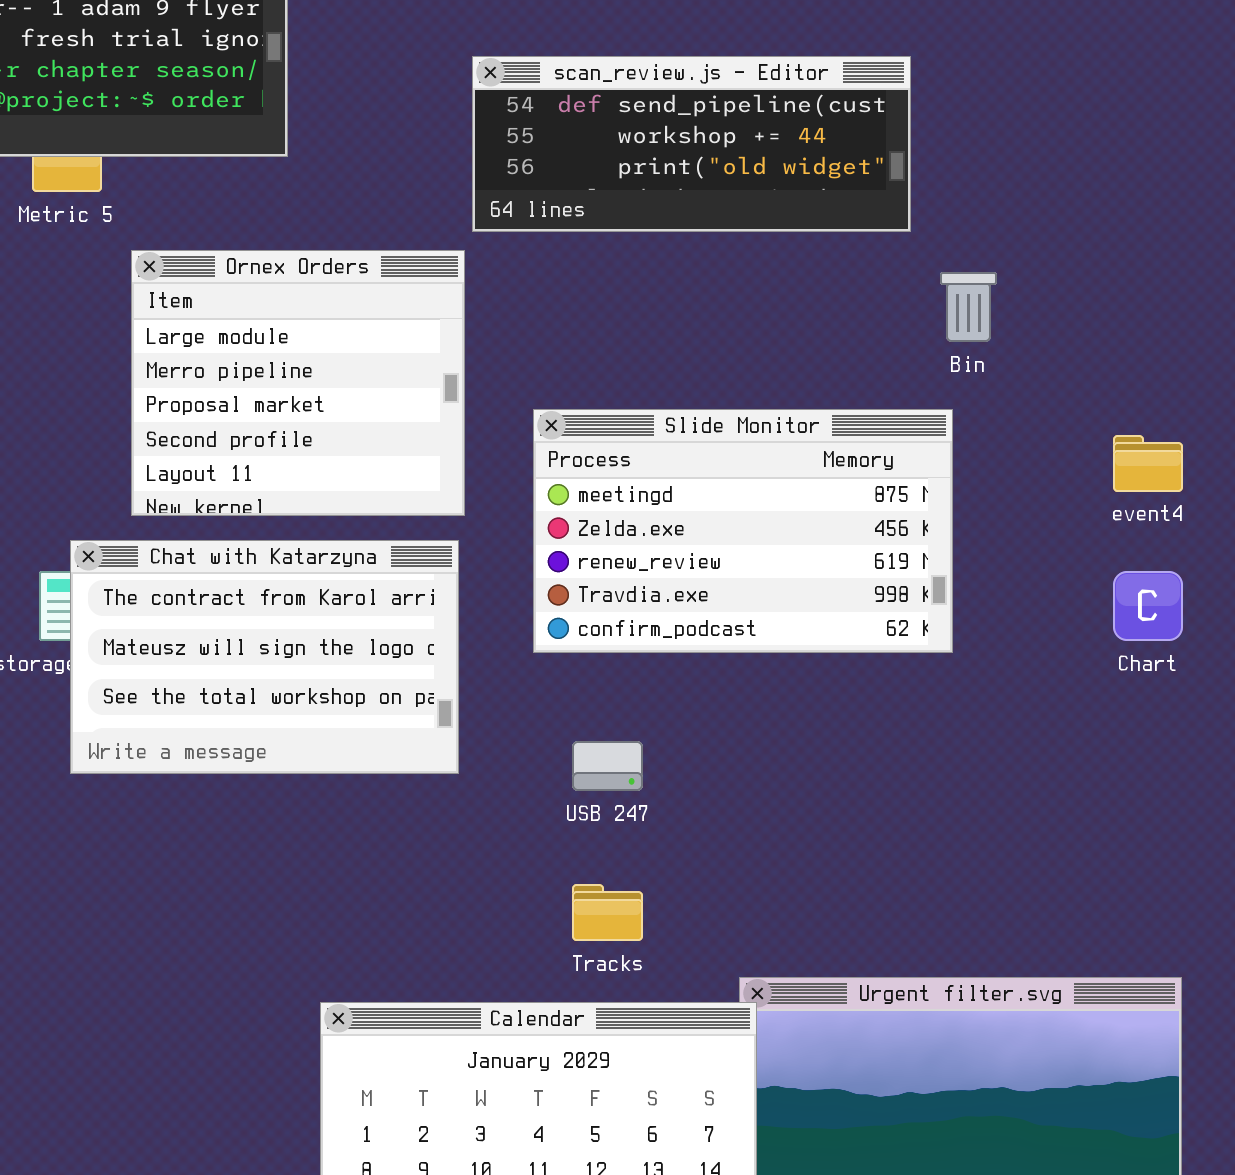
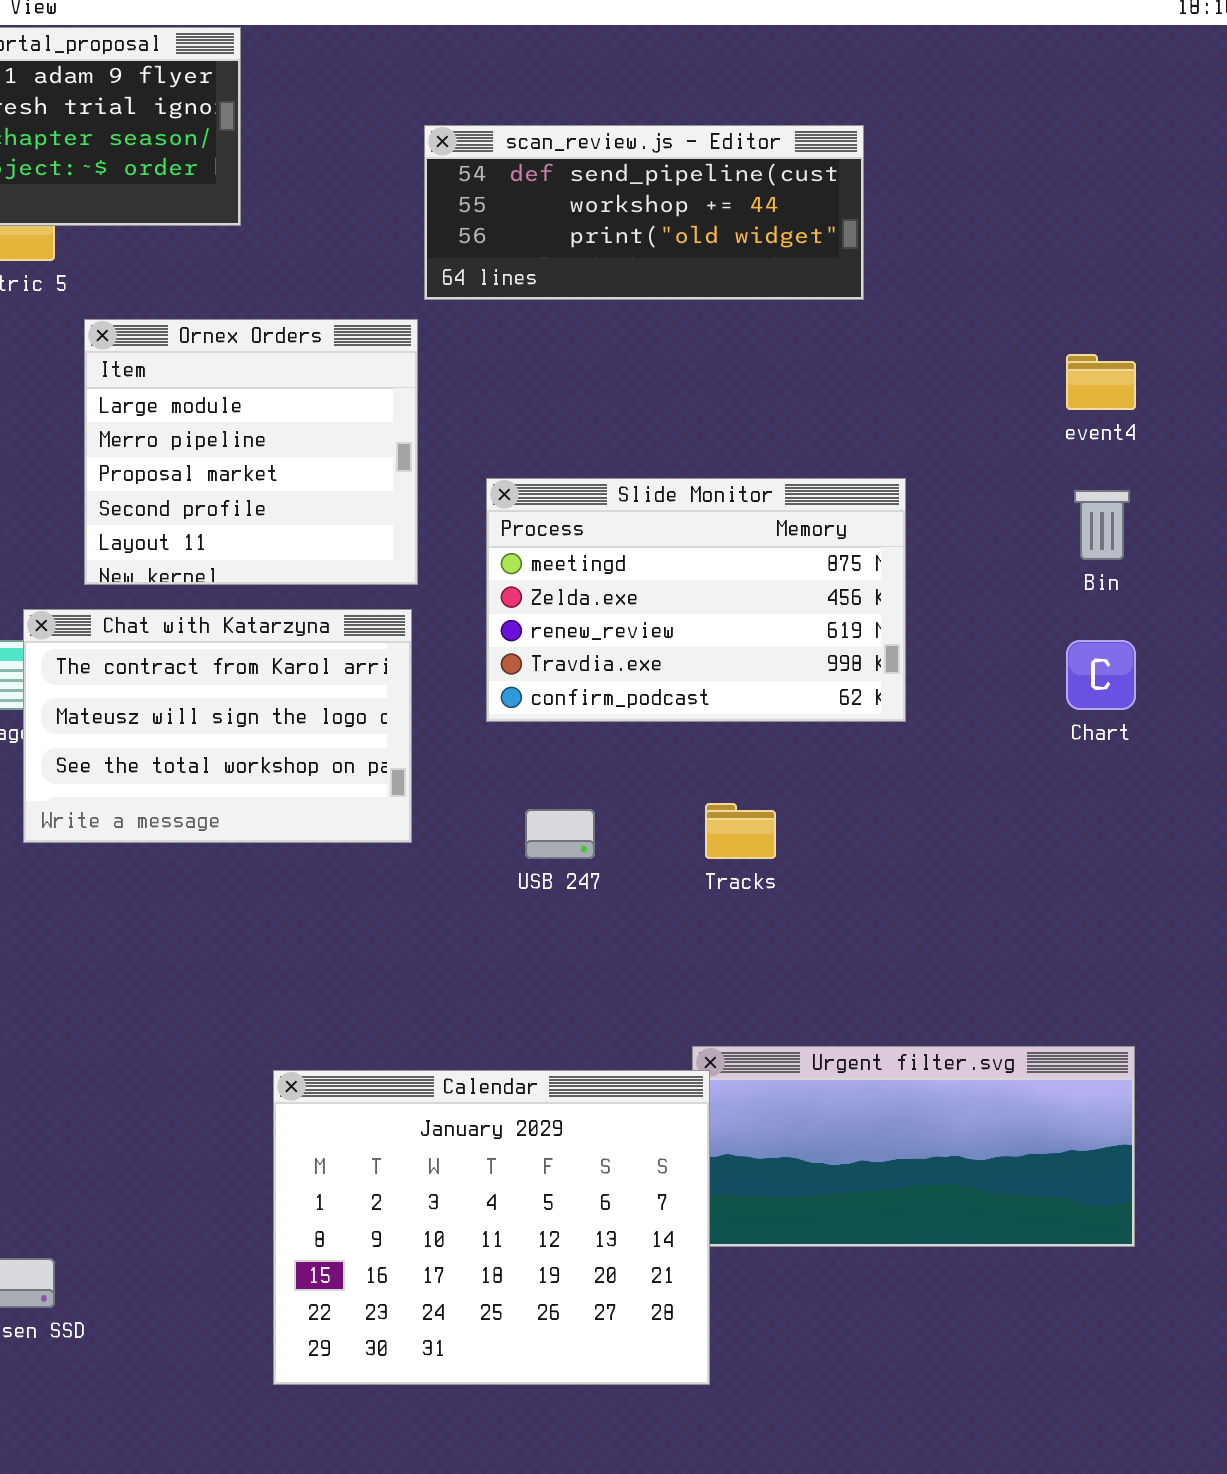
Bin: [940,272,997,342] -> [1074,490,1130,560], moved
event4: [1113,435,1183,492] -> [1066,354,1136,410], moved
Tracks: [572,884,643,941] -> [705,803,776,859], moved

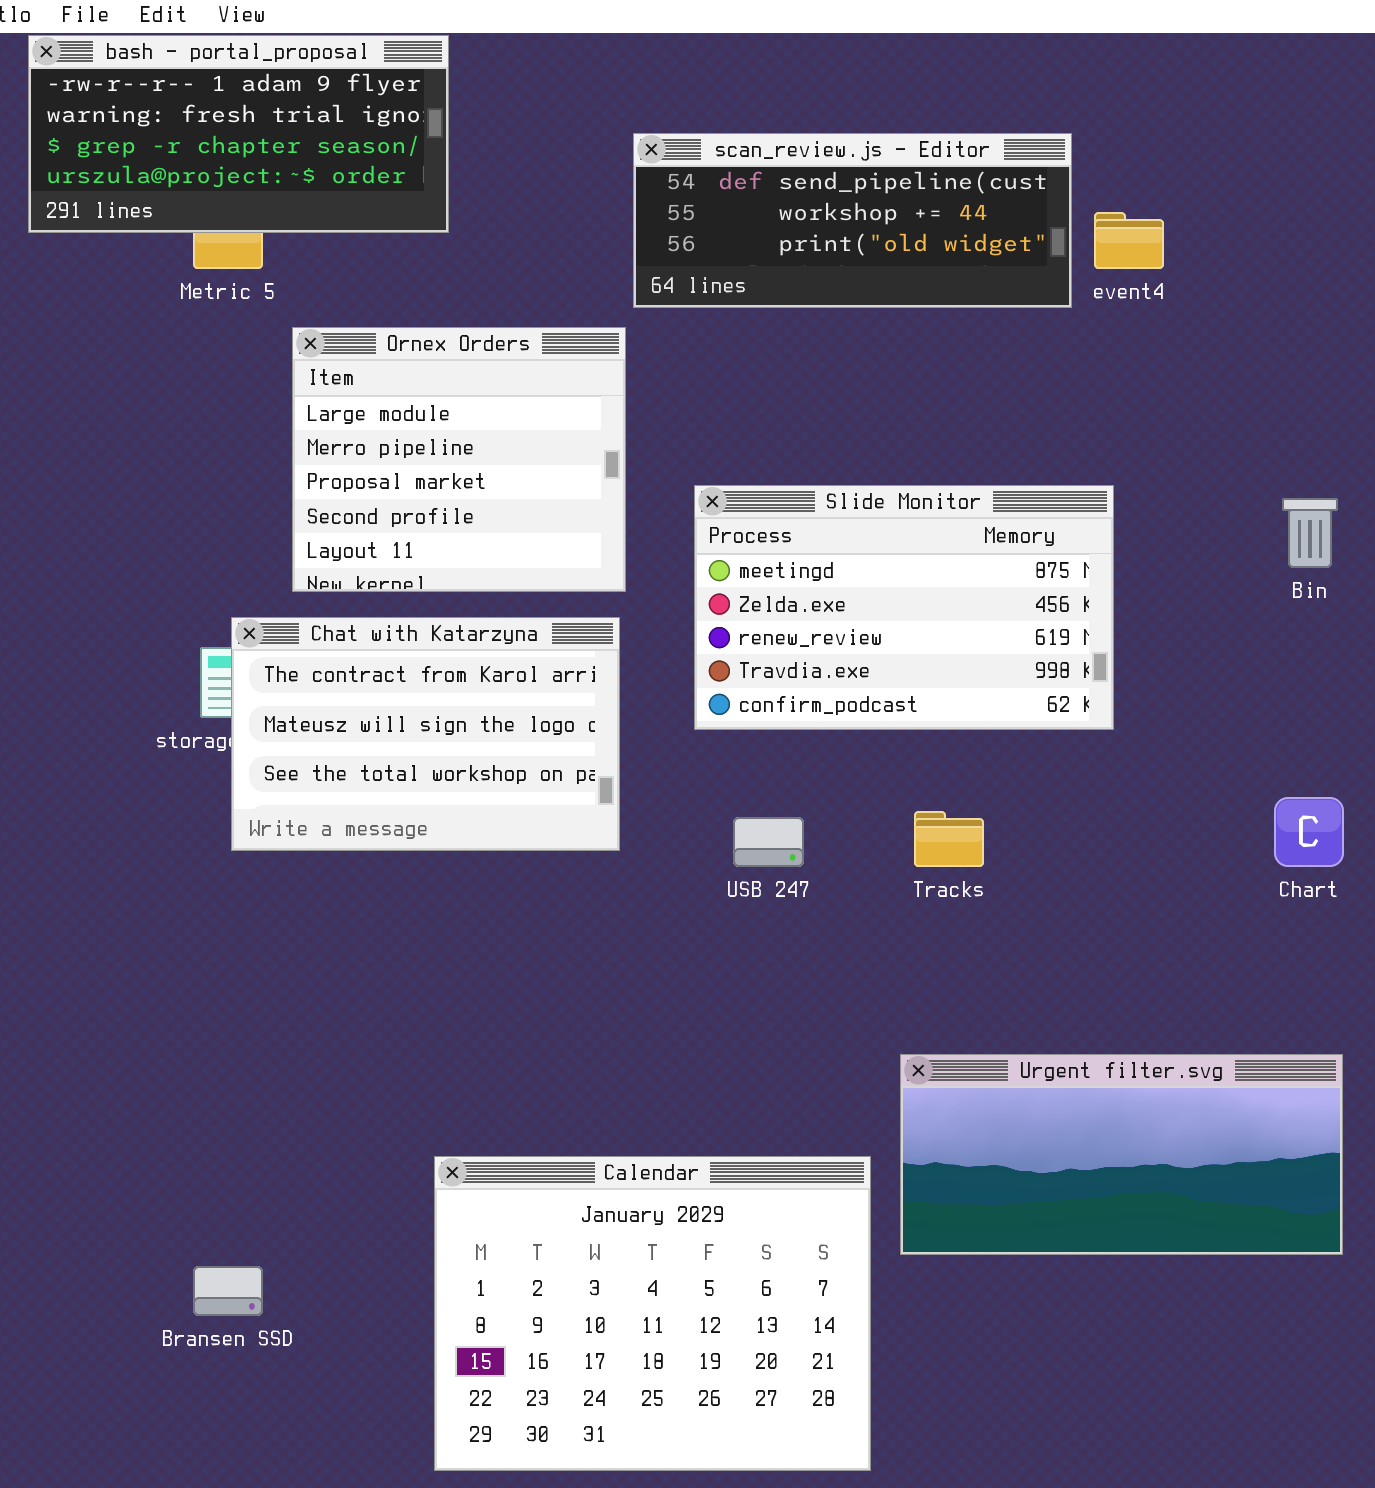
event4: [1066,354,1136,410] -> [1094,212,1164,269], moved
Chart: [1066,640,1136,710] -> [1274,797,1344,867], moved
Calendar: [273,1070,710,1385] -> [434,1156,871,1471], moved

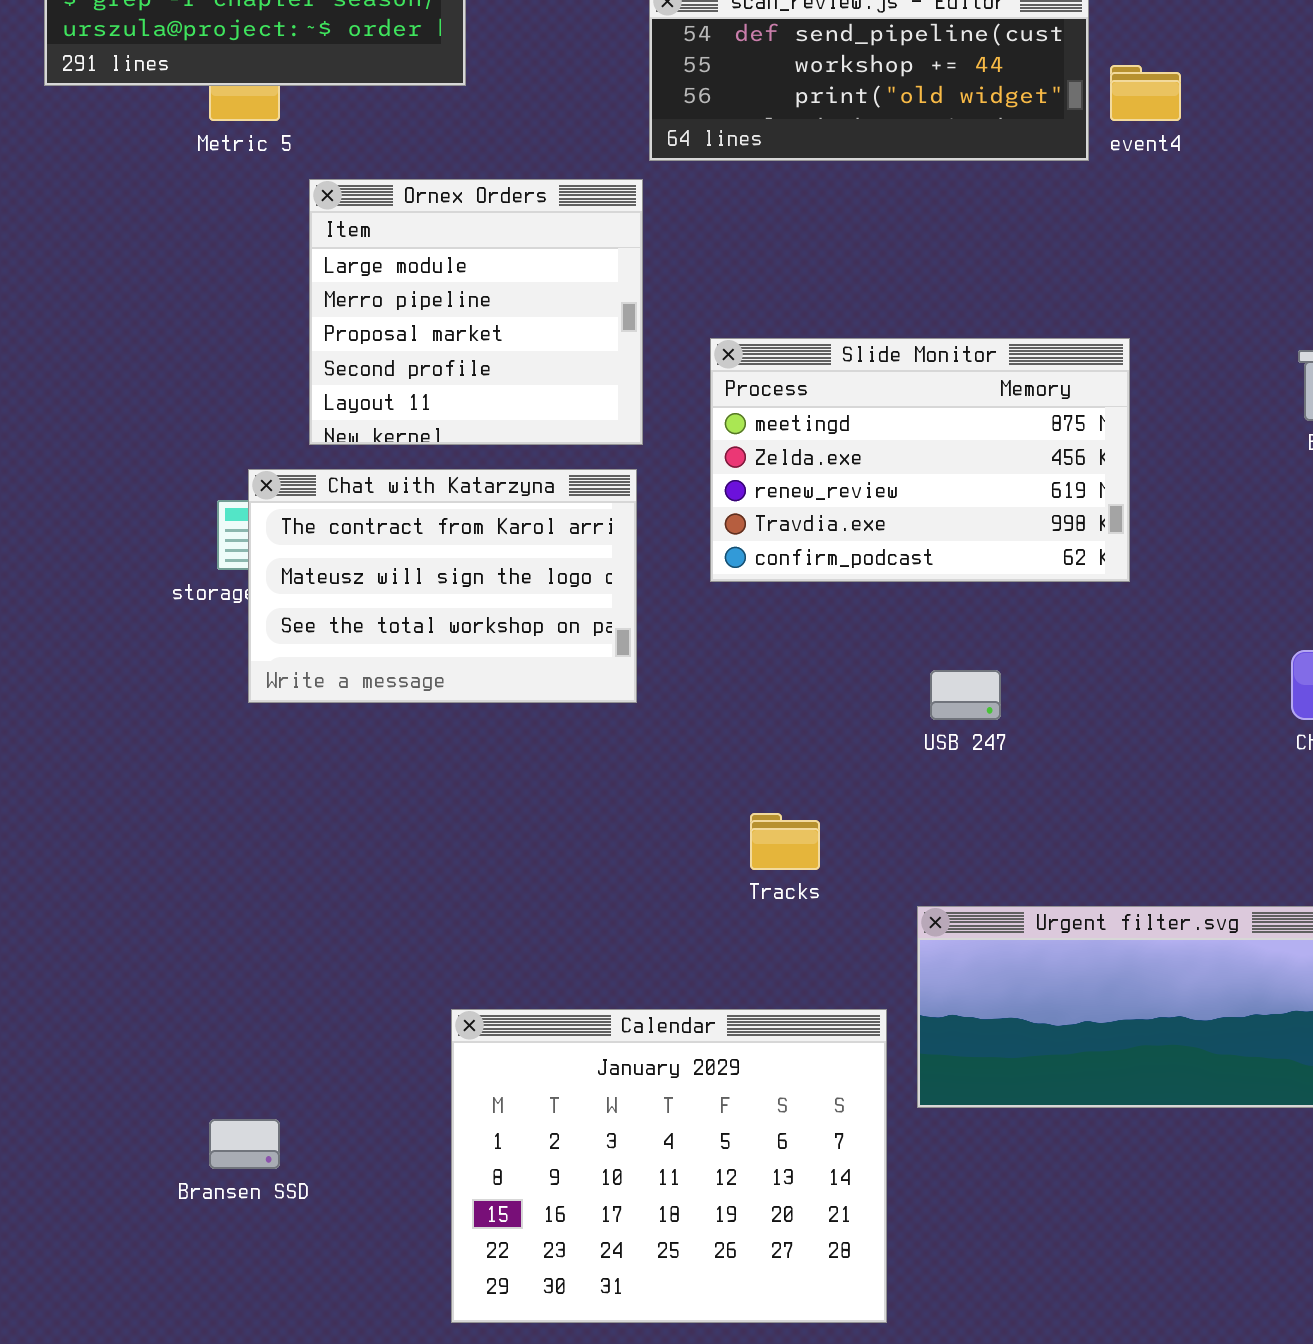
Tracks: [914,811,984,867] -> [750,813,820,870], moved
USB 247: [733,817,804,867] -> [930,670,1001,720], moved

